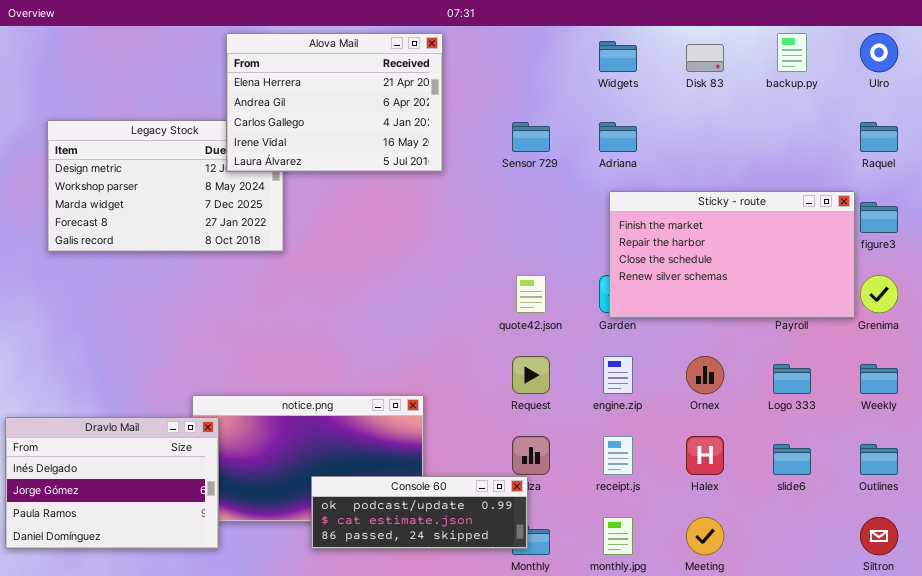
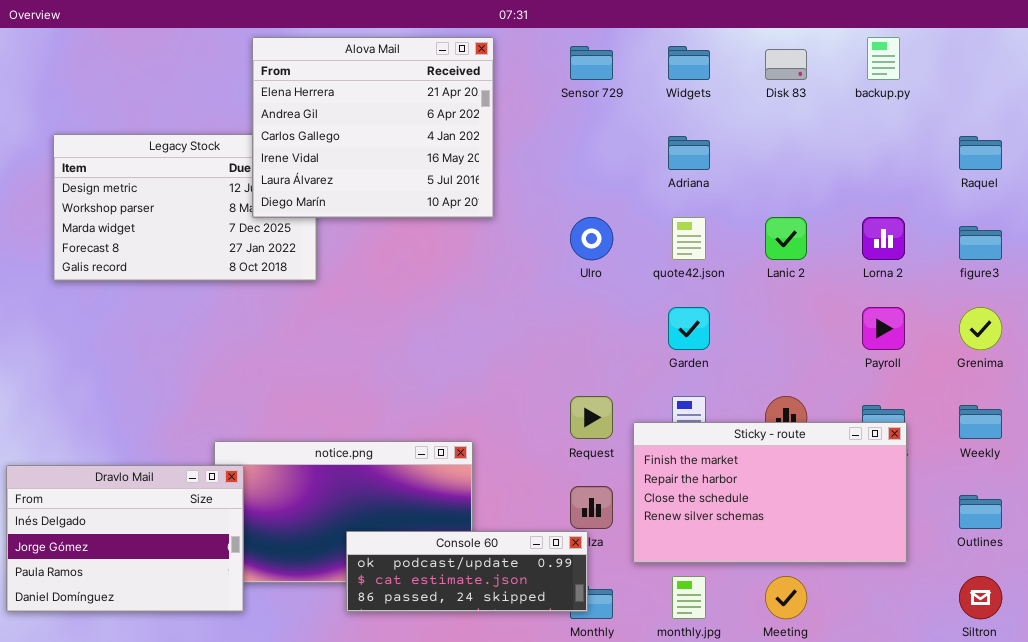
Alova Mail: [226,33,443,172] -> [252,37,494,218], resized
Ulro: [860,33,898,72] -> [570,217,613,260], moved
Sensor 729: [512,122,550,152] -> [570,46,613,80], moved
Sticky - route: [609,191,855,318] -> [633,422,907,563], moved
quote42.json: [516,275,546,313] -> [672,217,706,260], moved

